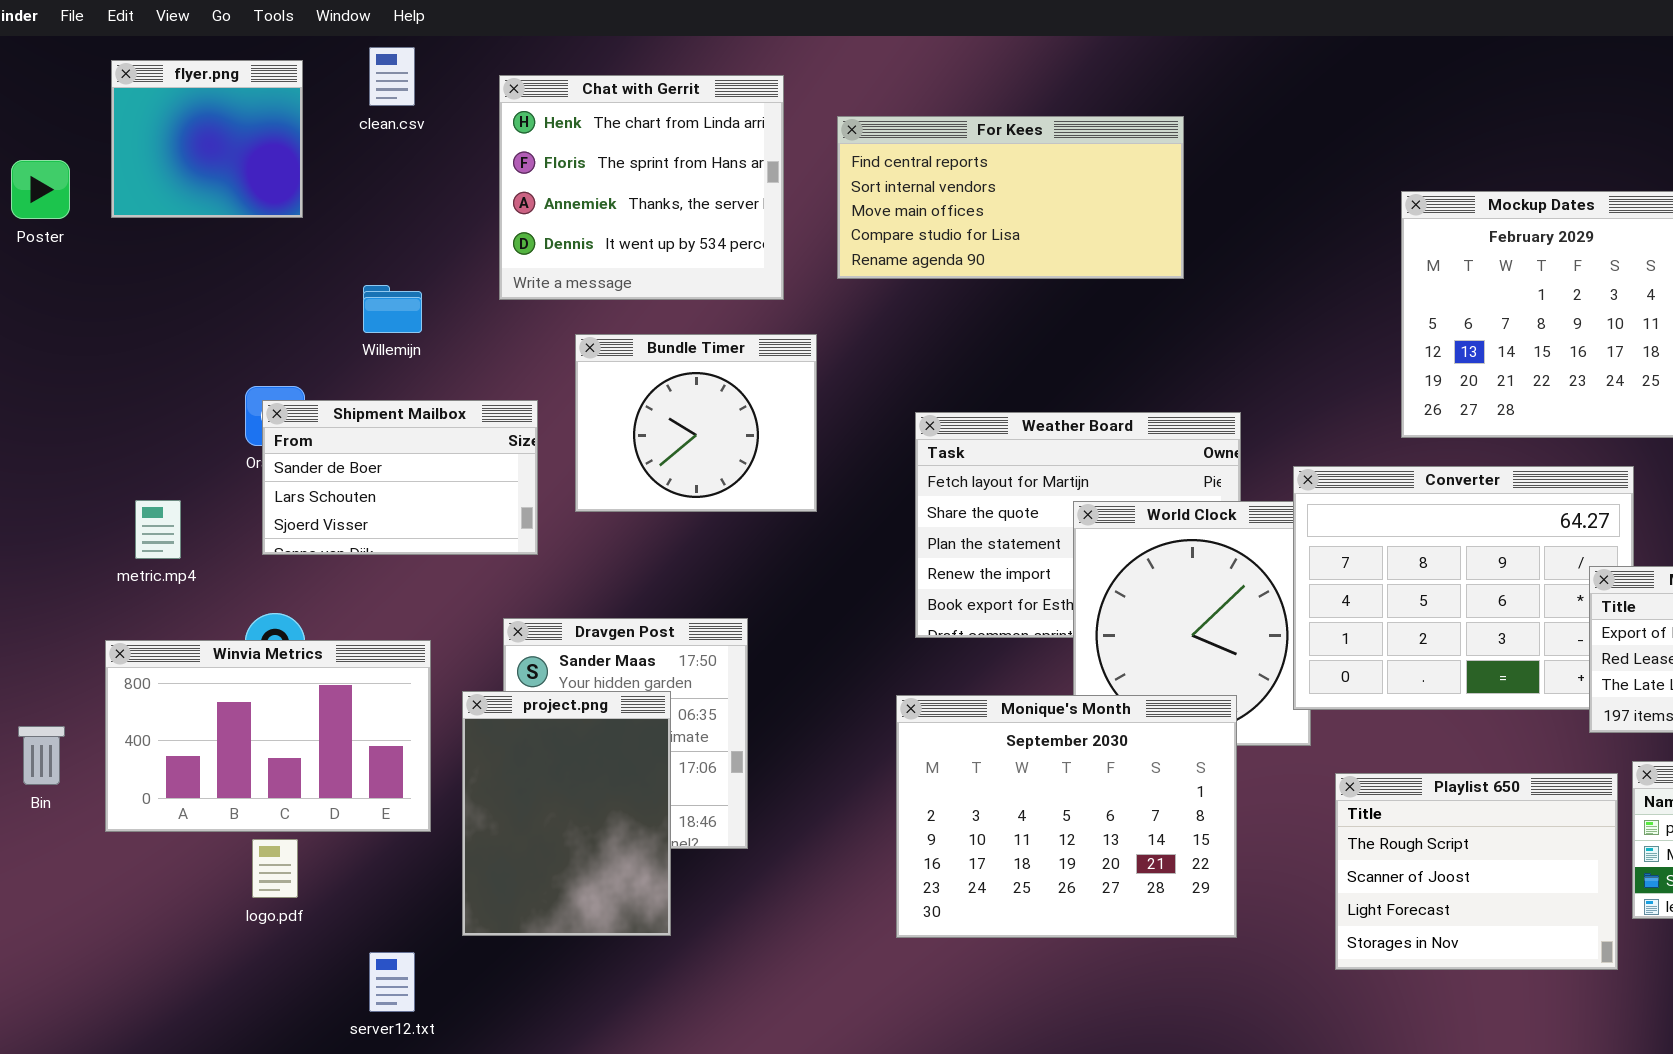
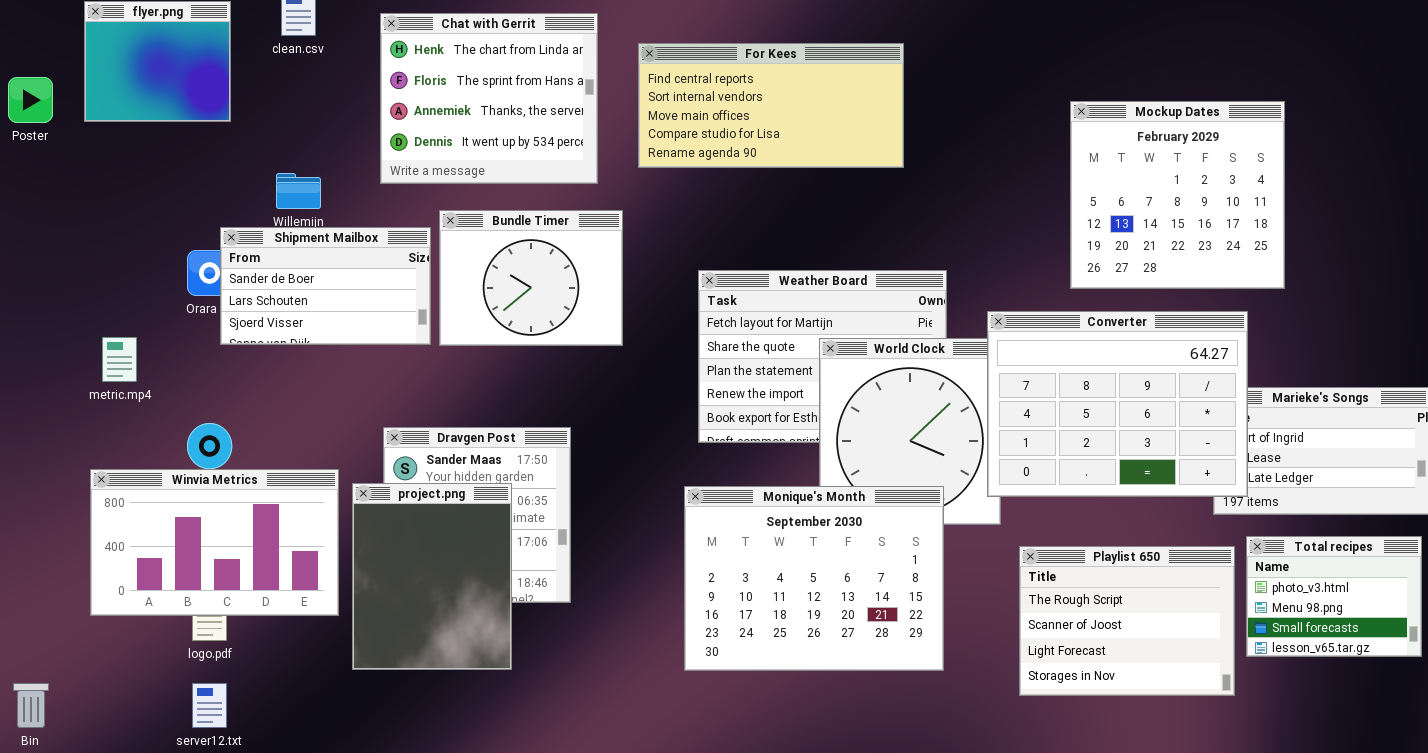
Shipment Mailbox: [262,400,538,555] -> [220,227,431,345], moved
Converter: [1293,466,1634,710] -> [987,311,1248,497], raised
Winvia Metrics: [105,640,431,832] -> [90,469,339,616], moved
Bin: [18,726,65,785] -> [13,683,49,728], moved
server12.txt: [369,952,415,1012] -> [192,683,227,728], moved

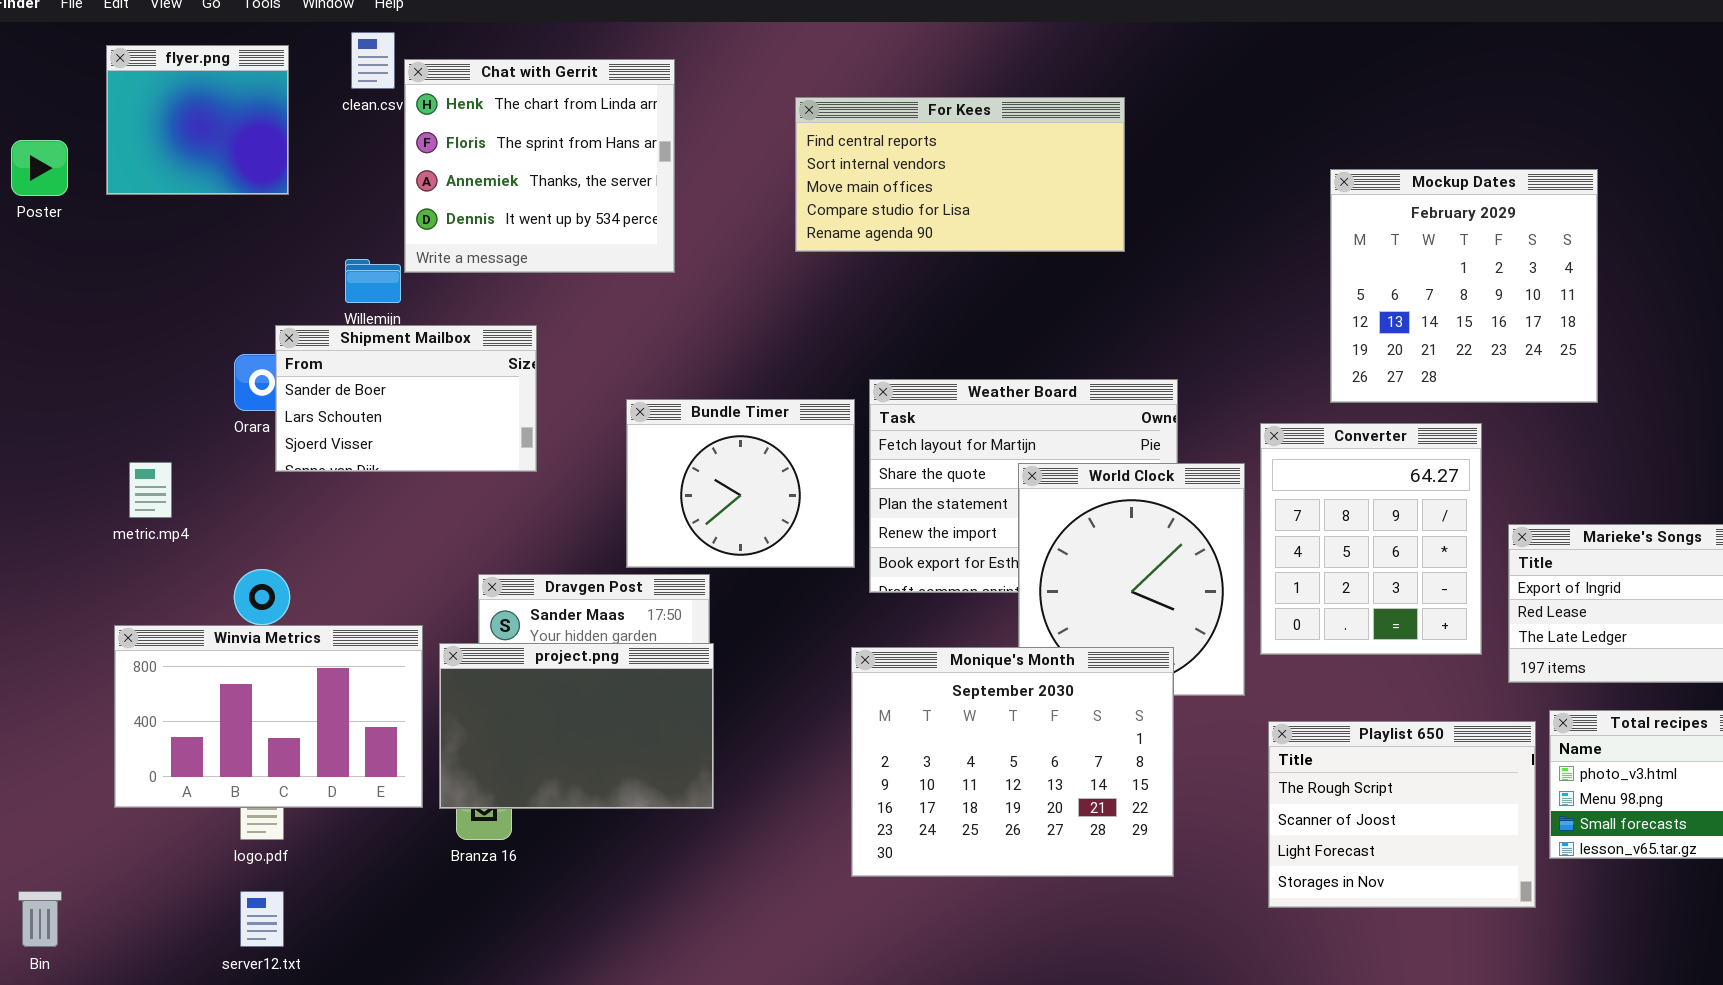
Chat with Gerrit: [380,13,598,184] -> [404,59,675,273], moved
Bundle Timer: [439,210,623,346] -> [626,399,855,568], moved
Converter: [987,311,1248,497] -> [1260,423,1482,655], moved, resized
project.png: [352,483,512,670] -> [439,643,714,809], resized

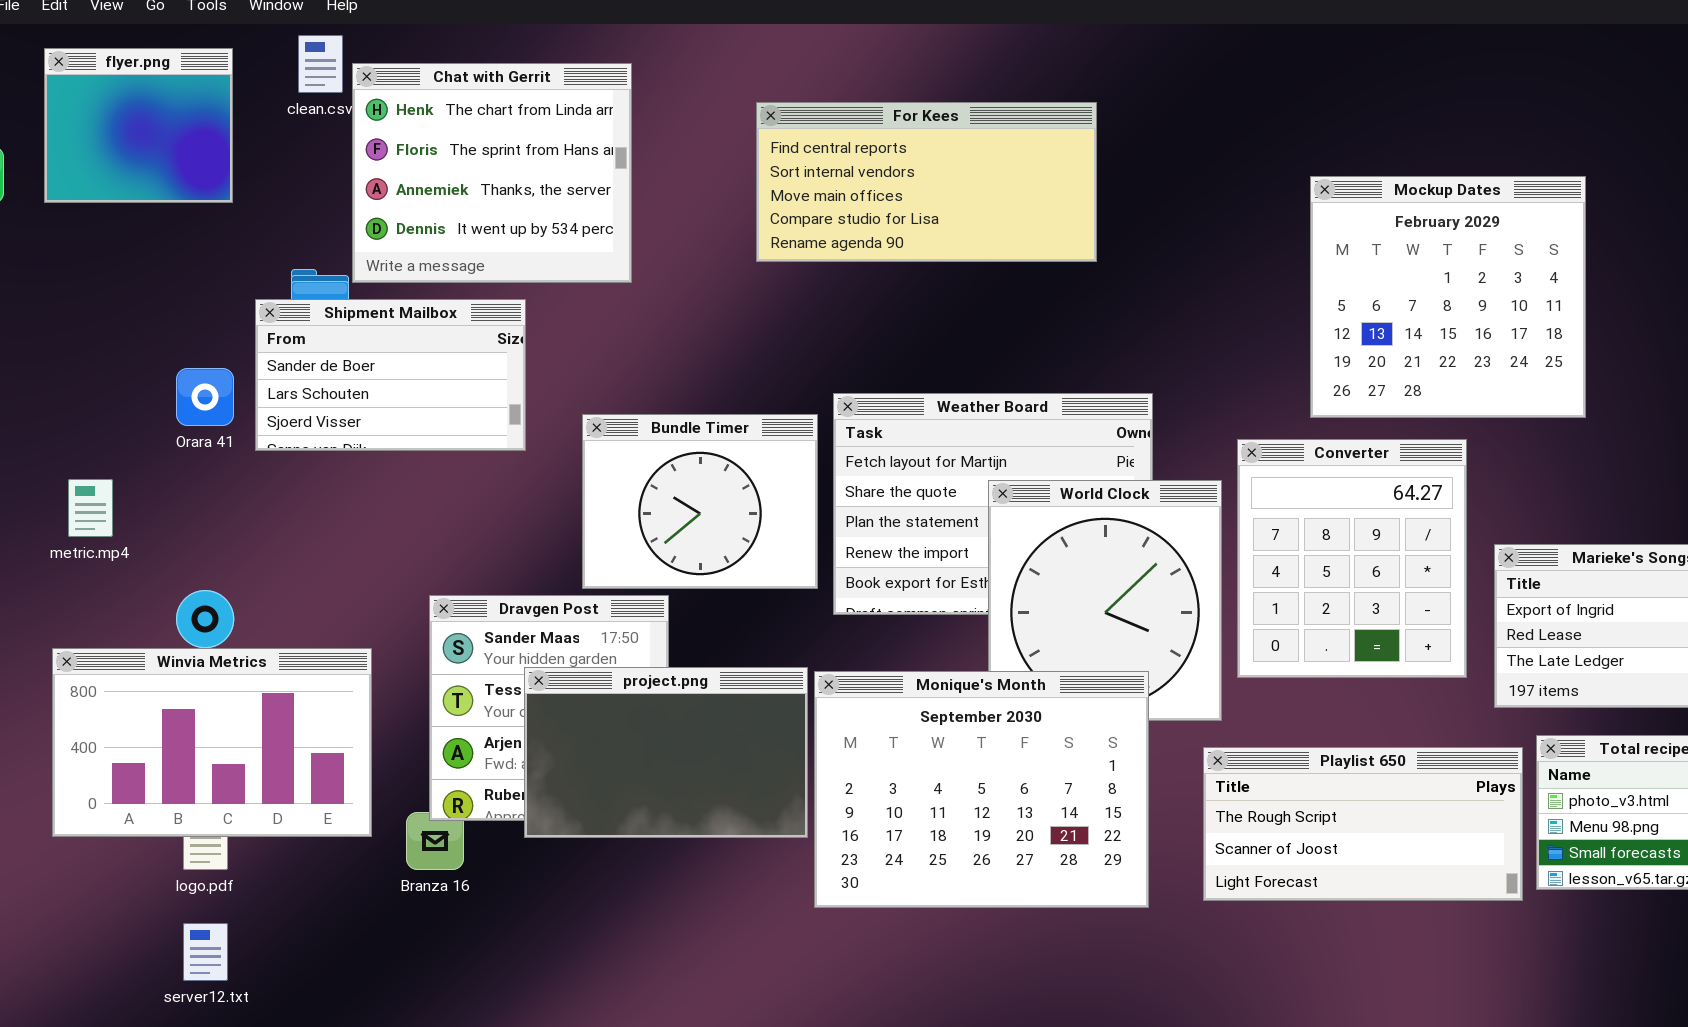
Shipment Mailbox: [275,325,537,472] -> [255,299,526,451], moved
project.png: [439,643,714,809] -> [524,667,808,838], moved
Playlist 650: [1268,721,1536,908] -> [1203,747,1523,901], resized

